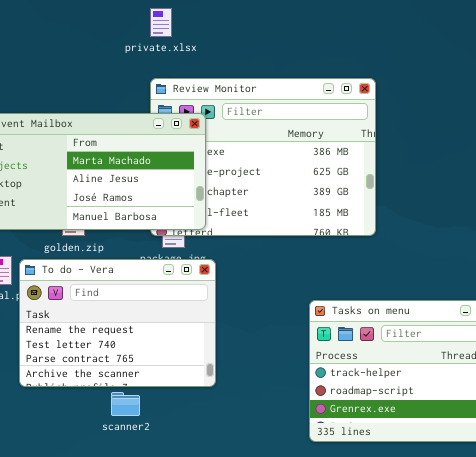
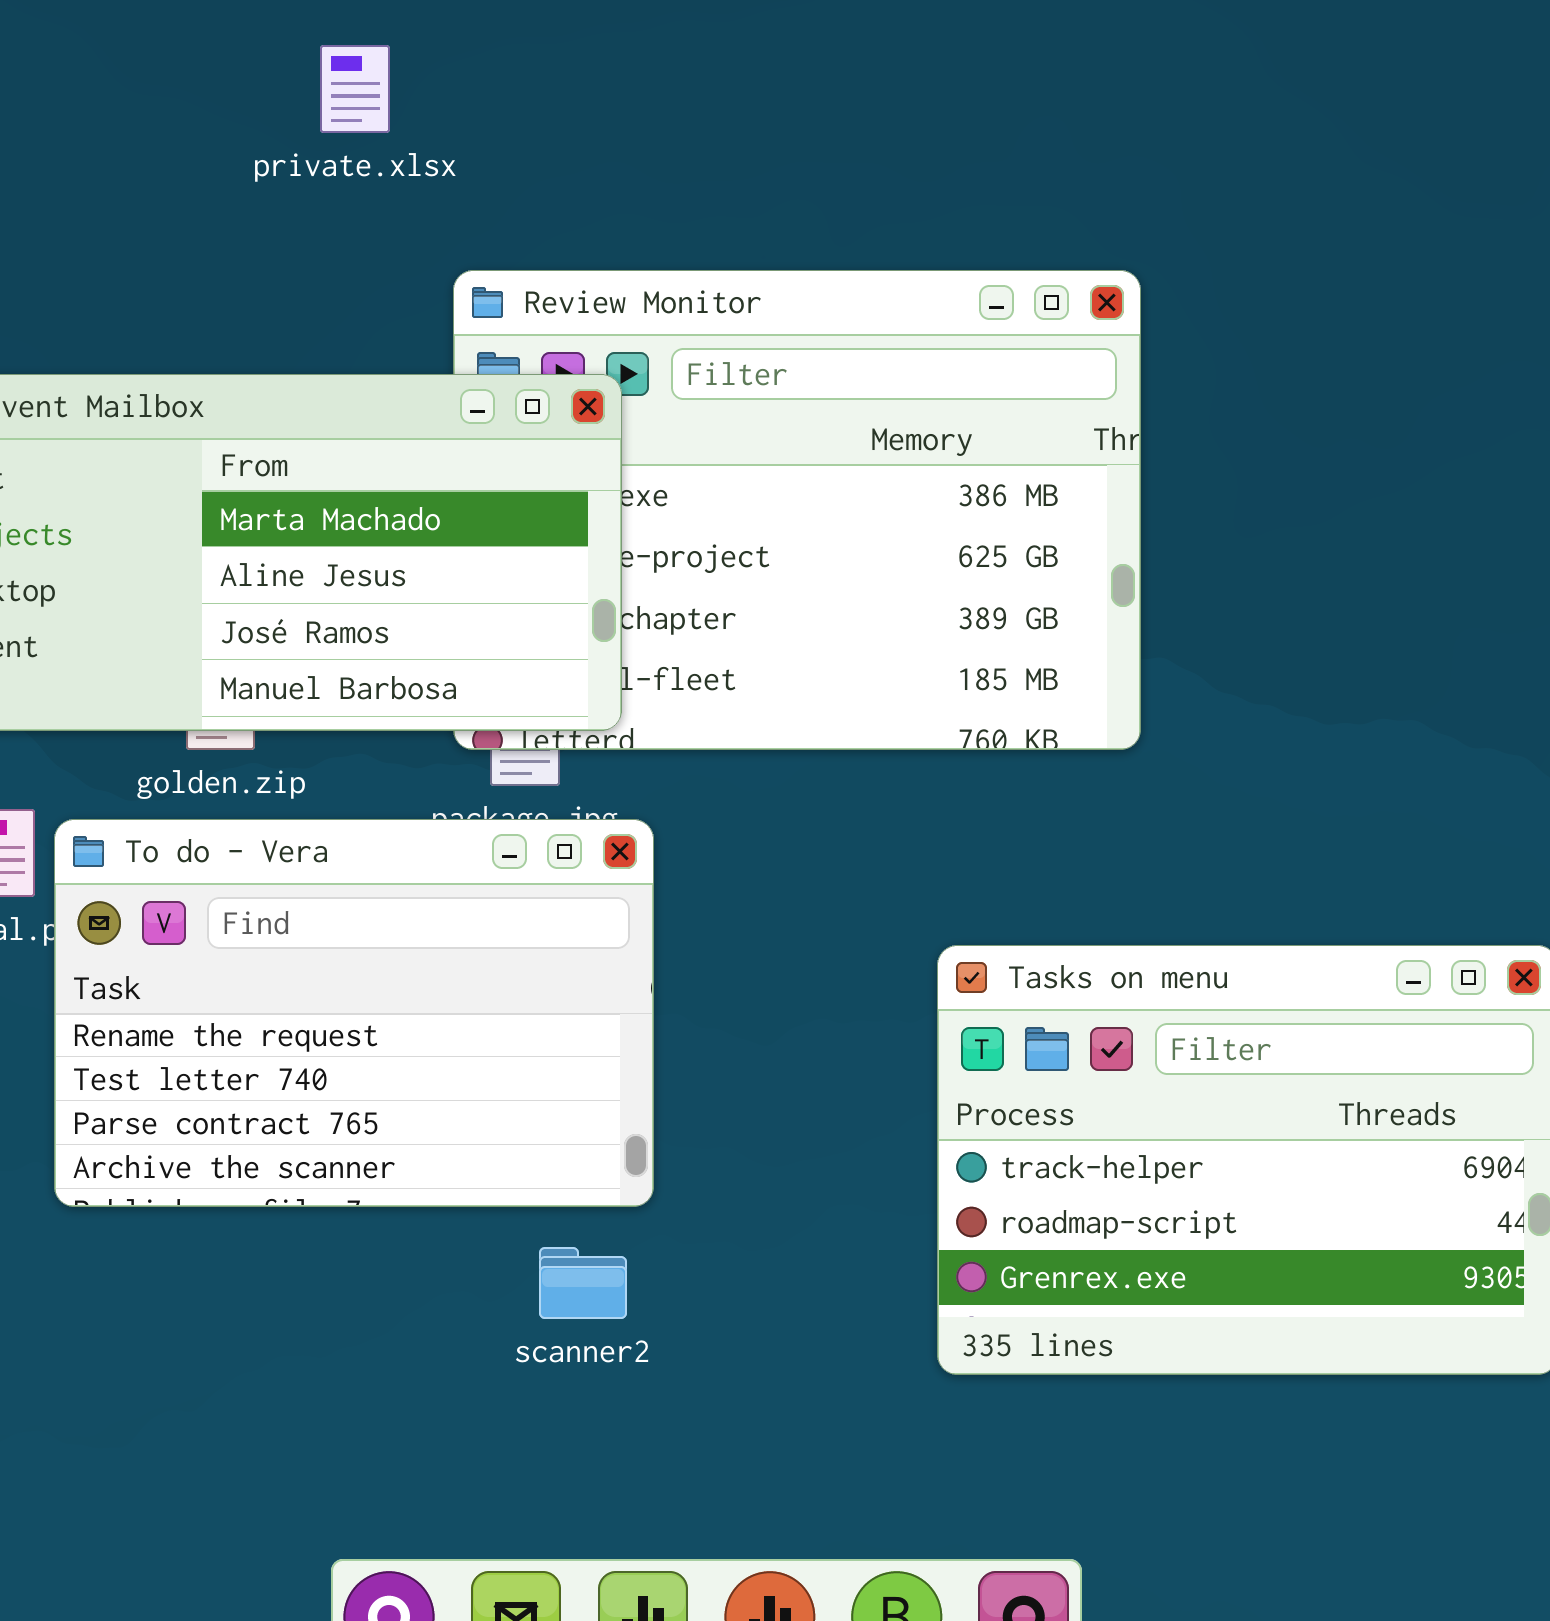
private.xlsx: [150,8,172,37] -> [320,45,390,133], moved
scanner2: [111,392,140,416] -> [539,1247,627,1319], moved

